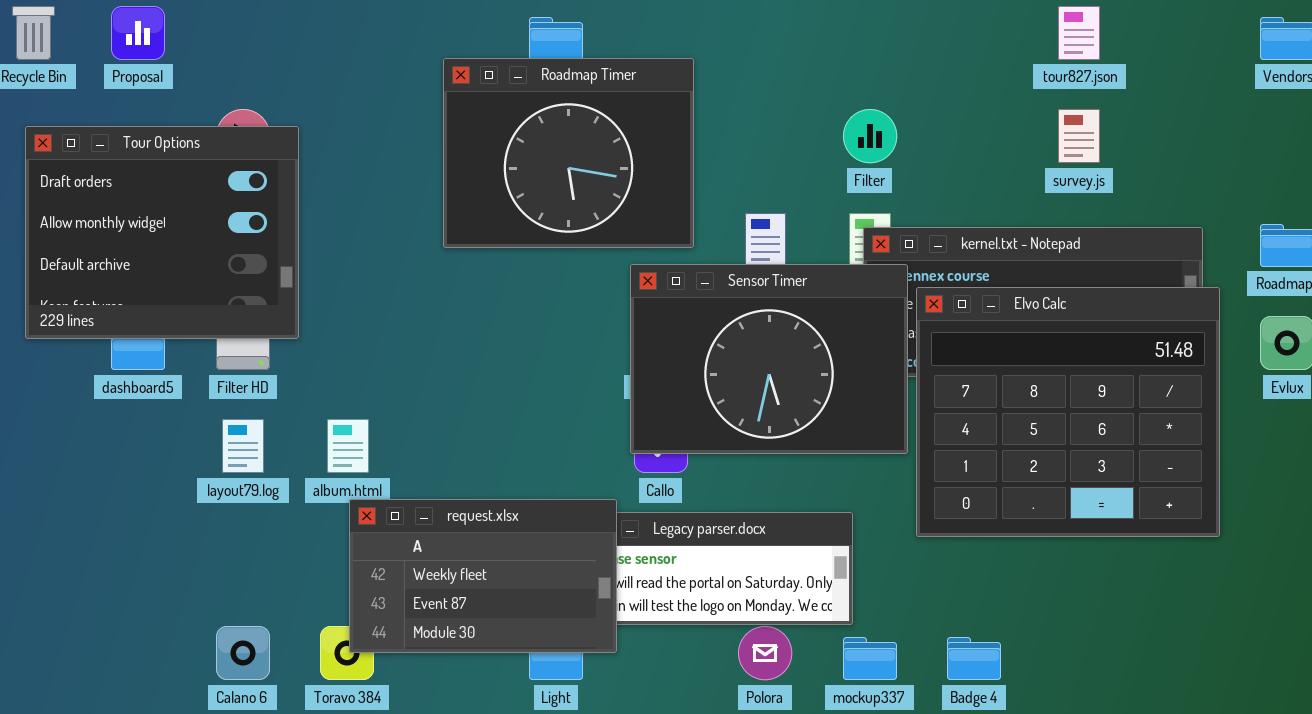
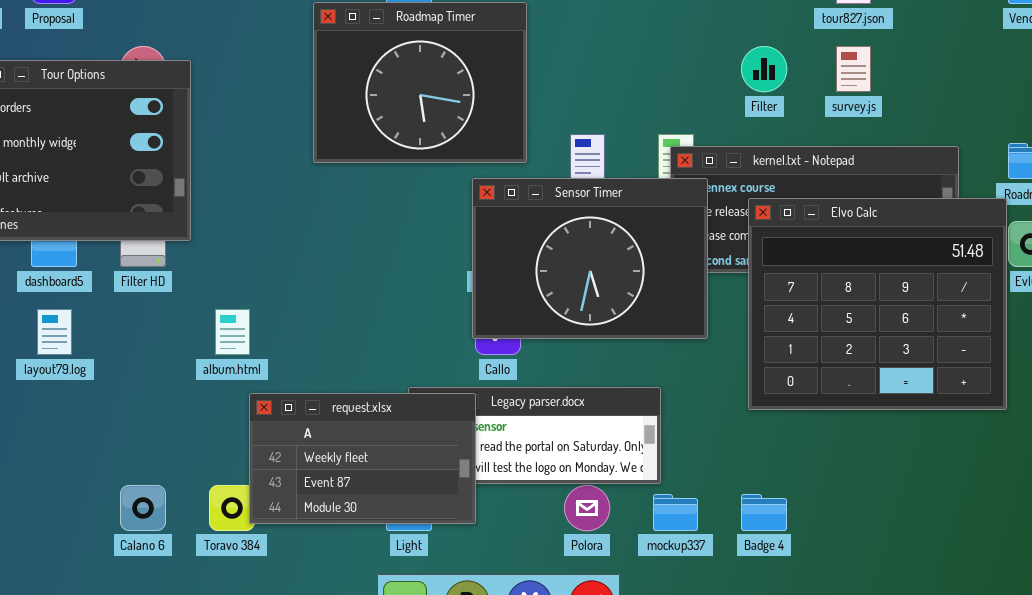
Filter: [843,109,897,163] -> [741,46,787,92], moved
Elvo Calc: [916,287,1220,537] -> [748,198,1007,410], moved
layout79.log: [222,419,264,473] -> [37,309,72,355], moved
request.xlsx: [349,499,617,653] -> [249,393,476,524], moved

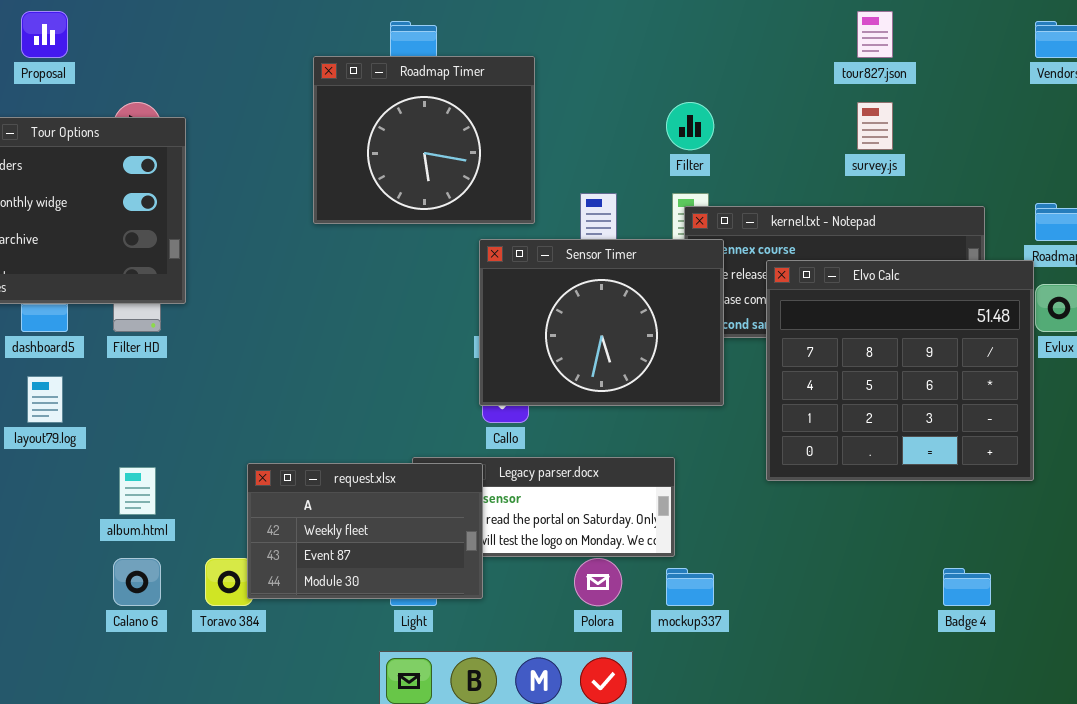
Filter: [741,46,787,92] -> [666,102,714,150], moved
album.html: [215,309,250,355] -> [119,467,156,515], moved
Badge 4: [741,494,787,531] -> [943,568,991,606], moved

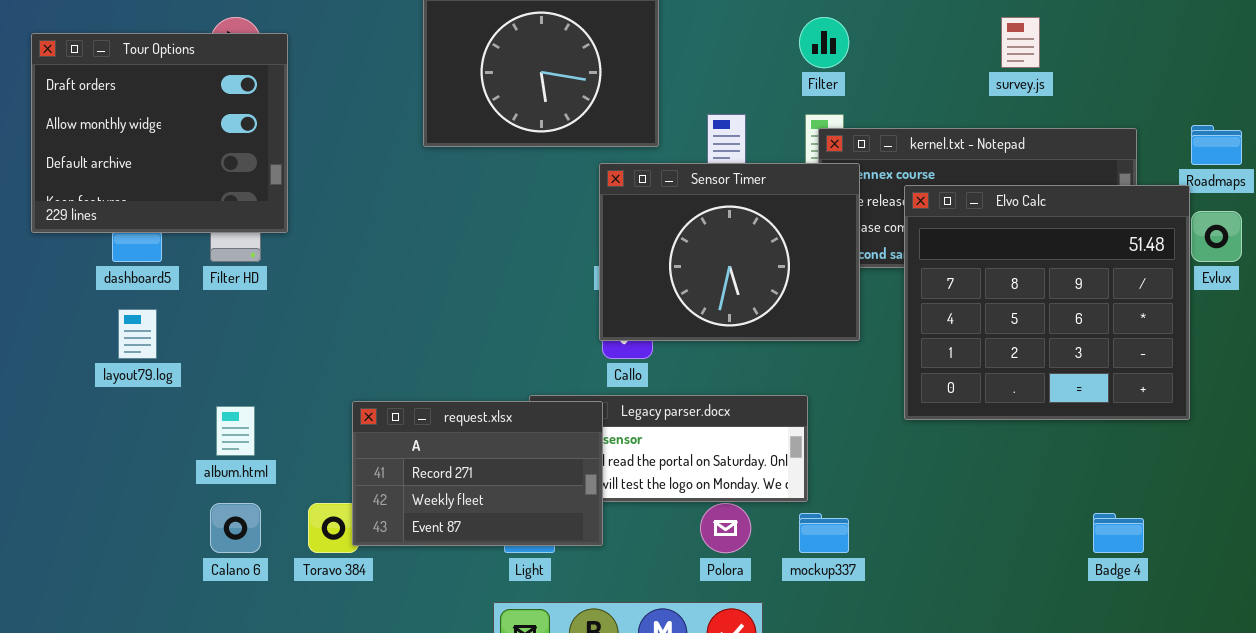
request.xlsx: [247,463,483,599] -> [352,401,603,546], scrolled up 1 row

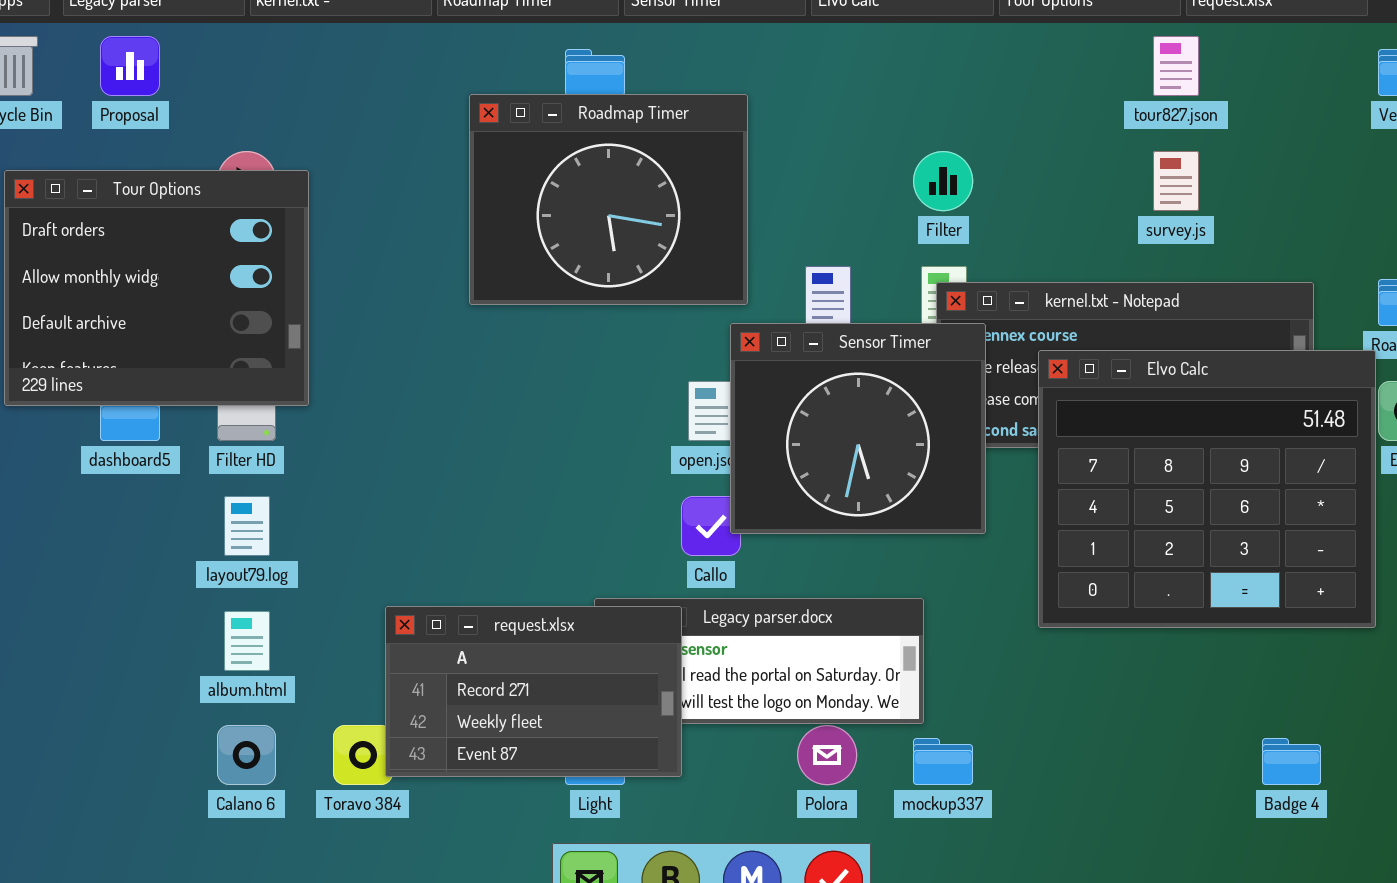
Sensor Timer: [599,163,860,341] -> [730,323,986,534], resized
layout79.log: [118,309,157,359] -> [224,496,270,556], moved

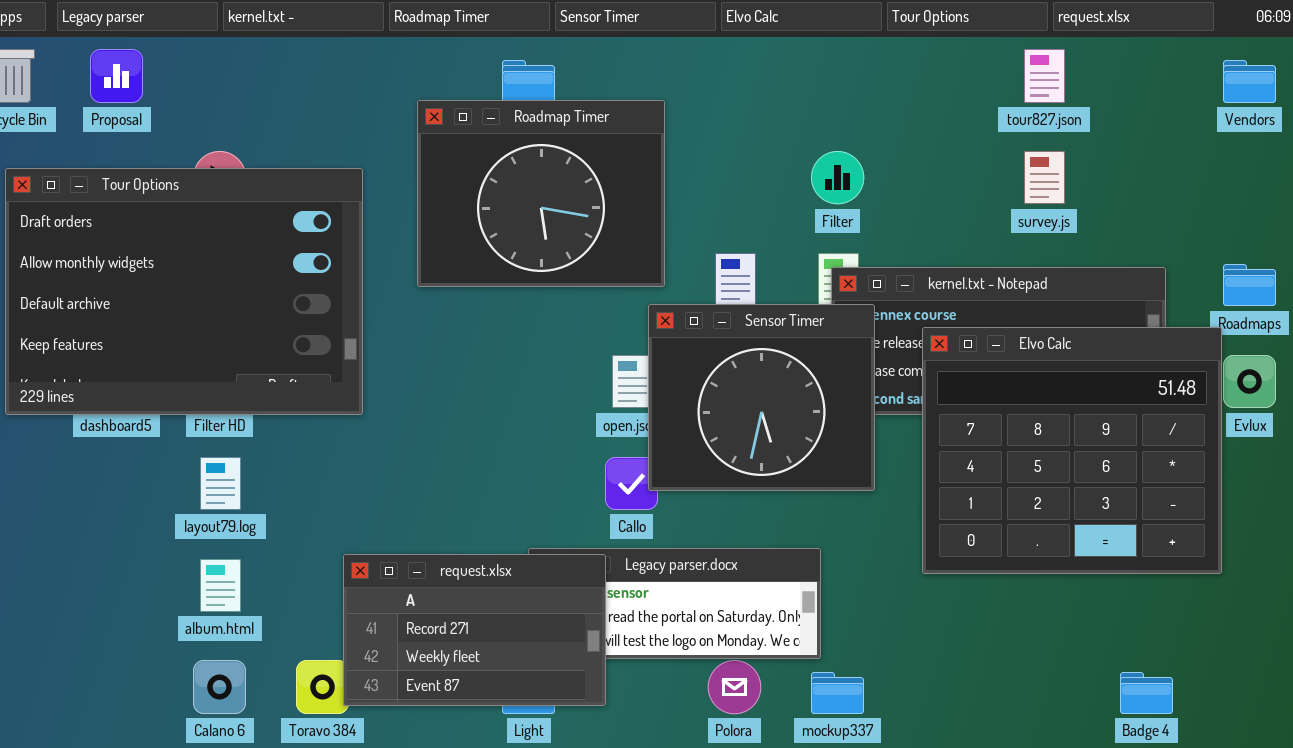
Tour Options: [4,170,309,406] -> [5,168,363,415], resized

